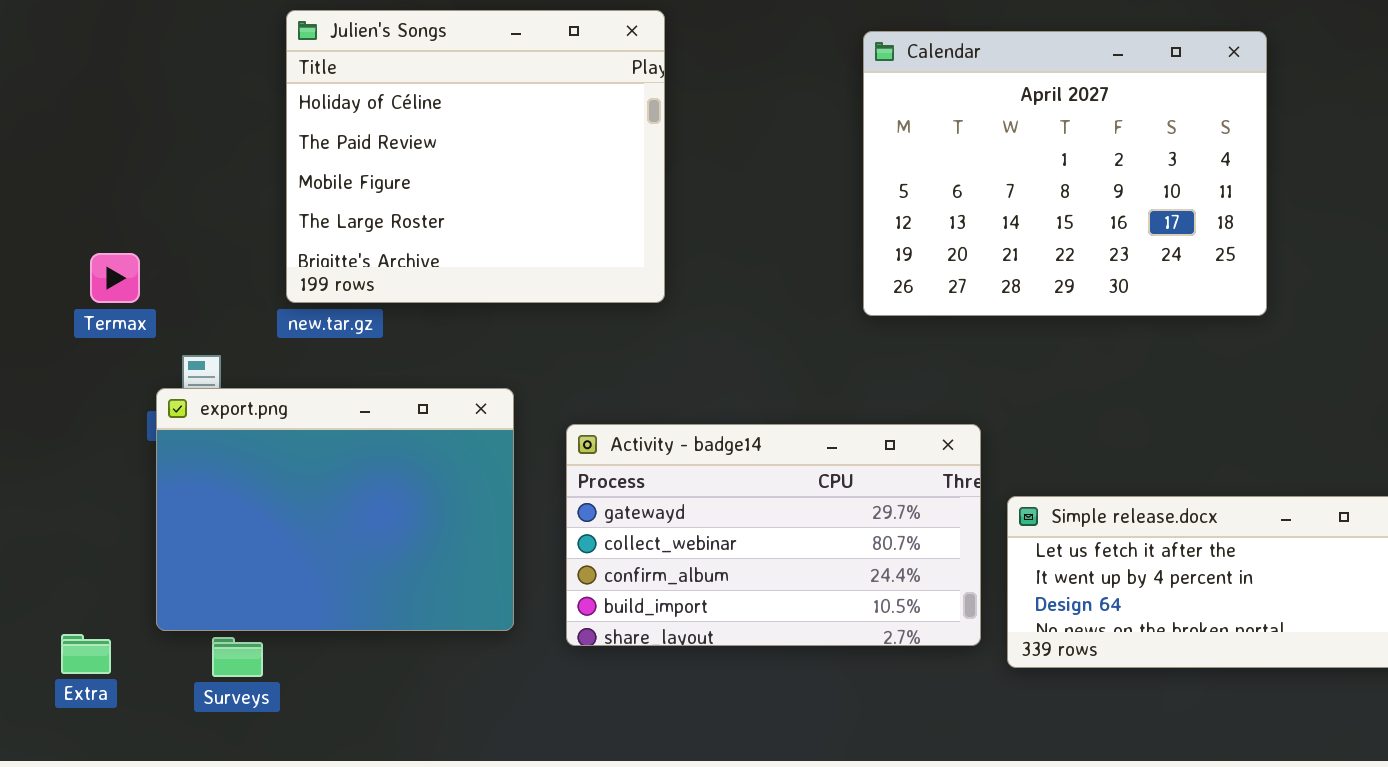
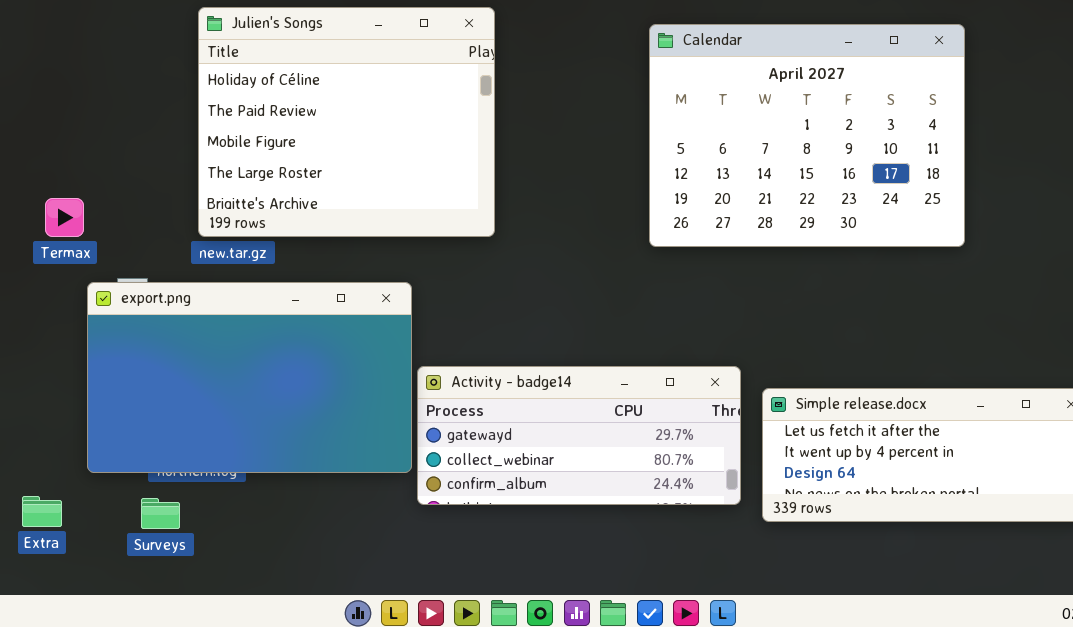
export.png: [156,388,514,631] -> [87,282,412,473], moved, resized
Activity - badge14: [566,424,981,646] -> [417,366,741,505], resized

